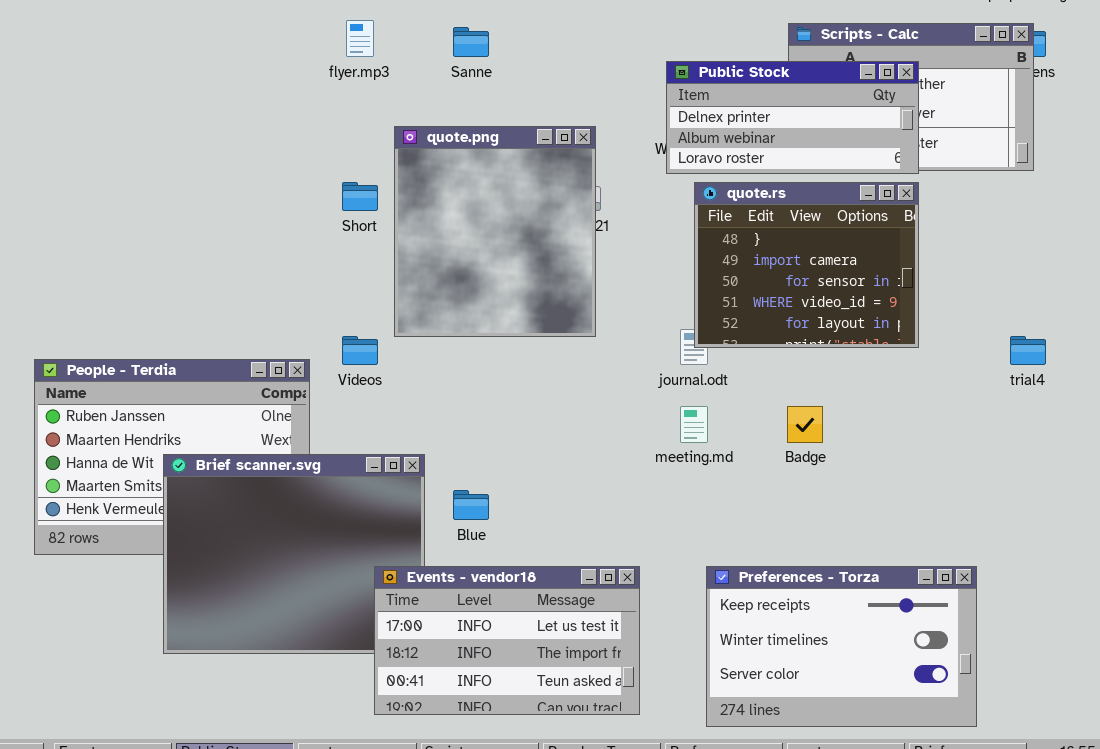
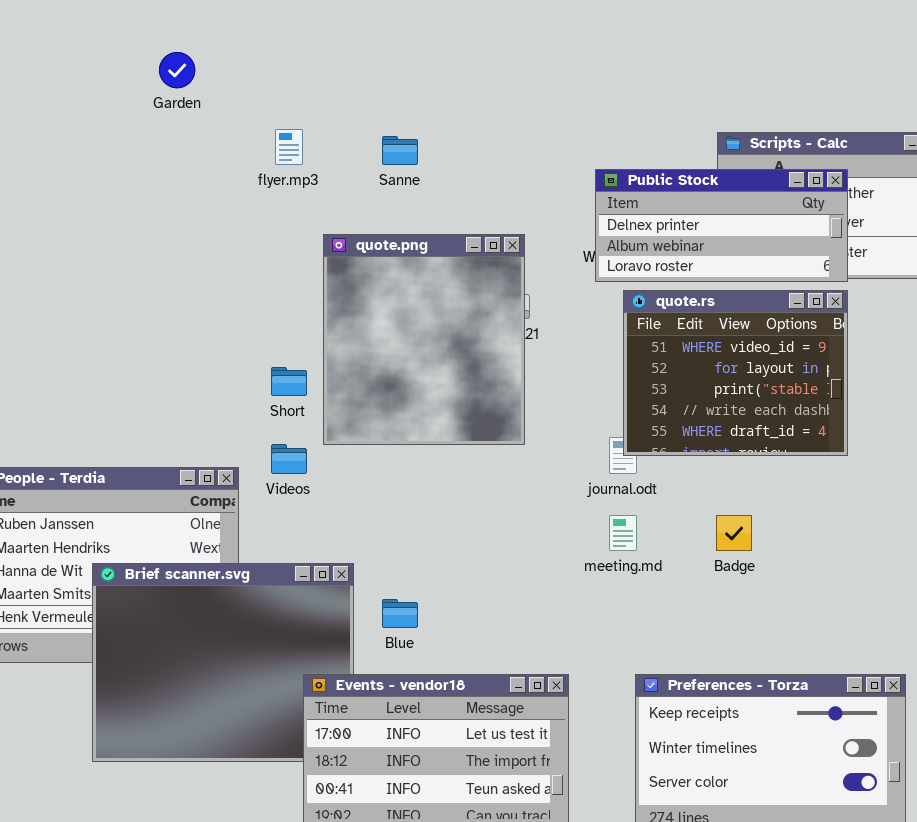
Short: [342,182,378,211] -> [271,367,307,396], moved
quote.rs: [694,182,919,348] -> [623,290,848,456], scrolled down 3 rows

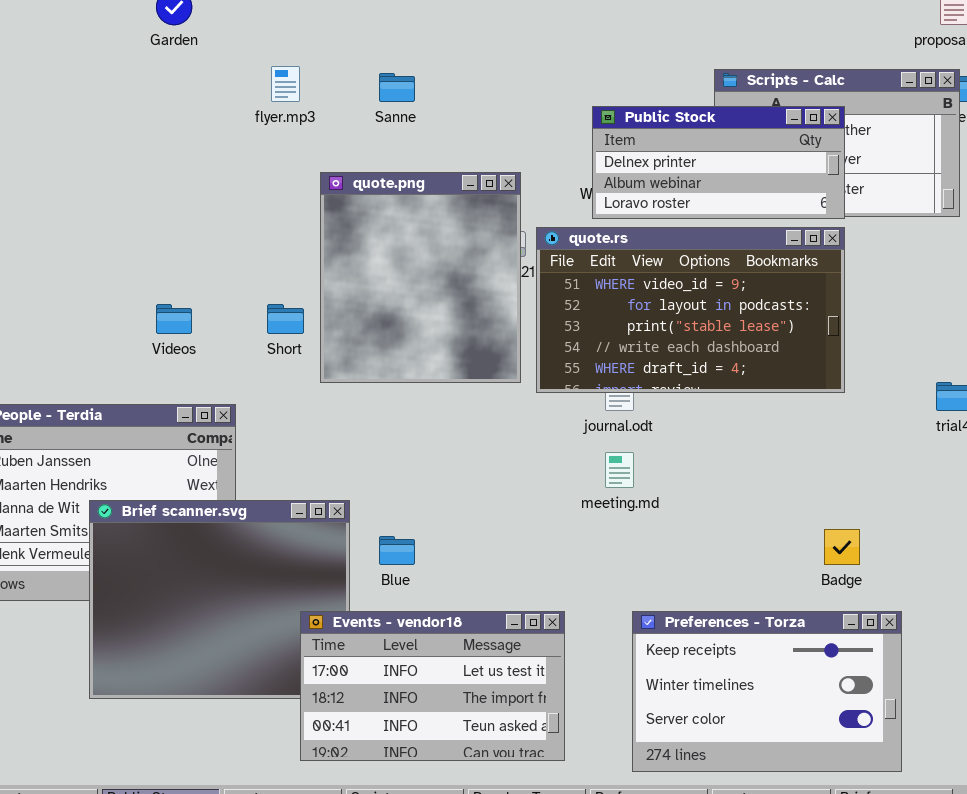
quote.rs: [623,290,848,456] -> [536,227,845,393], resized
Videos: [271,444,307,474] -> [156,304,192,334], moved
Badge: [716,515,752,551] -> [824,529,860,565], moved

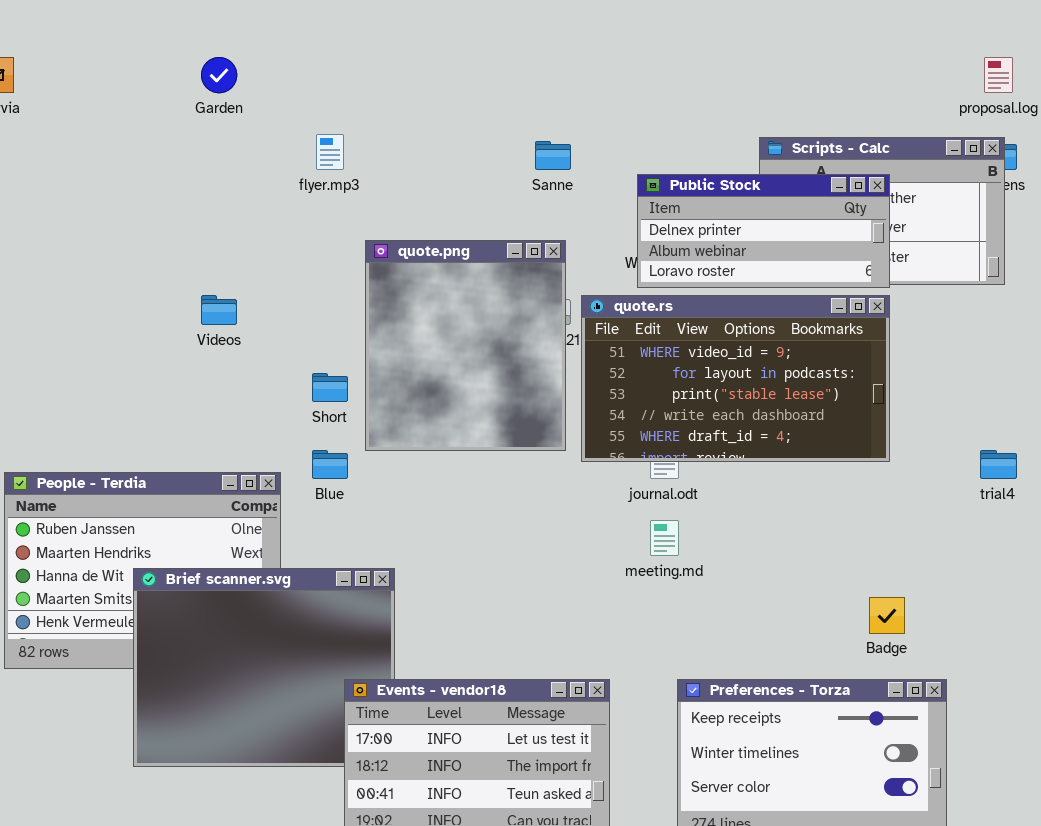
Sanne: [379,73,415,102] -> [535,141,571,170], moved
Videos: [156,304,192,334] -> [201,295,237,325], moved
Blue: [379,536,415,565] -> [312,450,348,479], moved

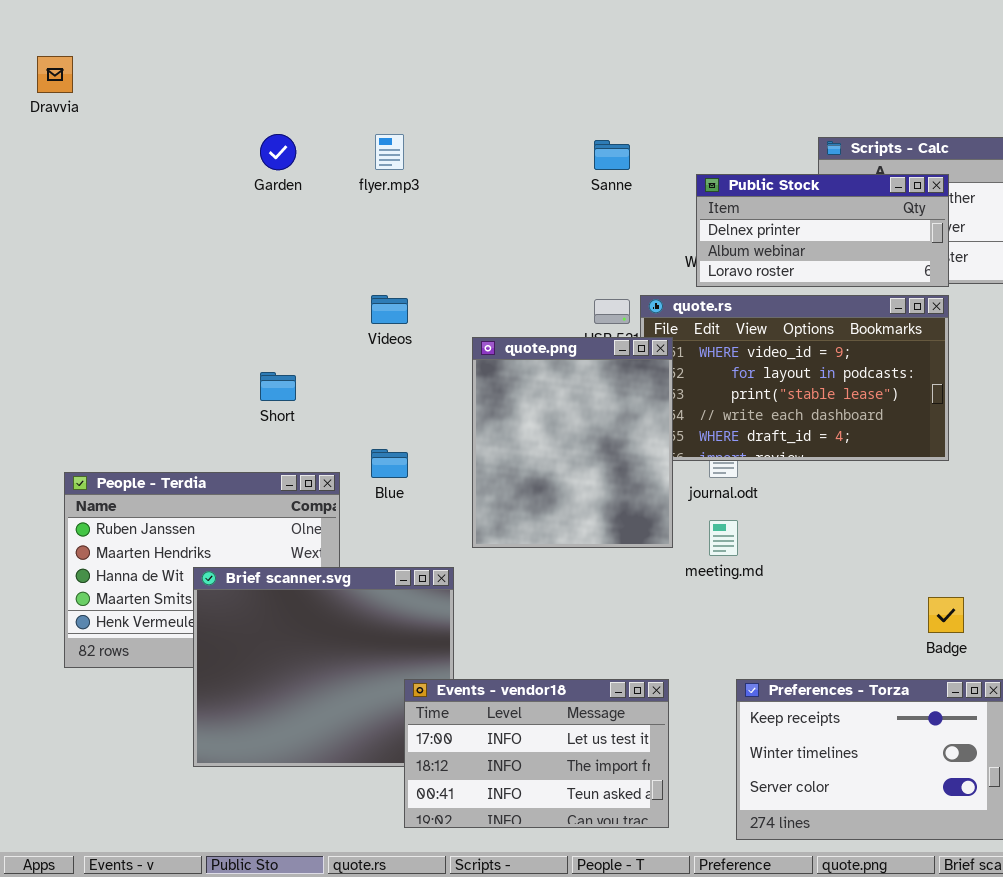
Garden: [201,57,237,93] -> [260,134,296,170], moved
quote.png: [365,240,566,451] -> [472,337,673,548], moved
Videos: [201,295,237,325] -> [371,295,408,324], moved
Short: [312,373,348,402] -> [260,372,296,401], moved

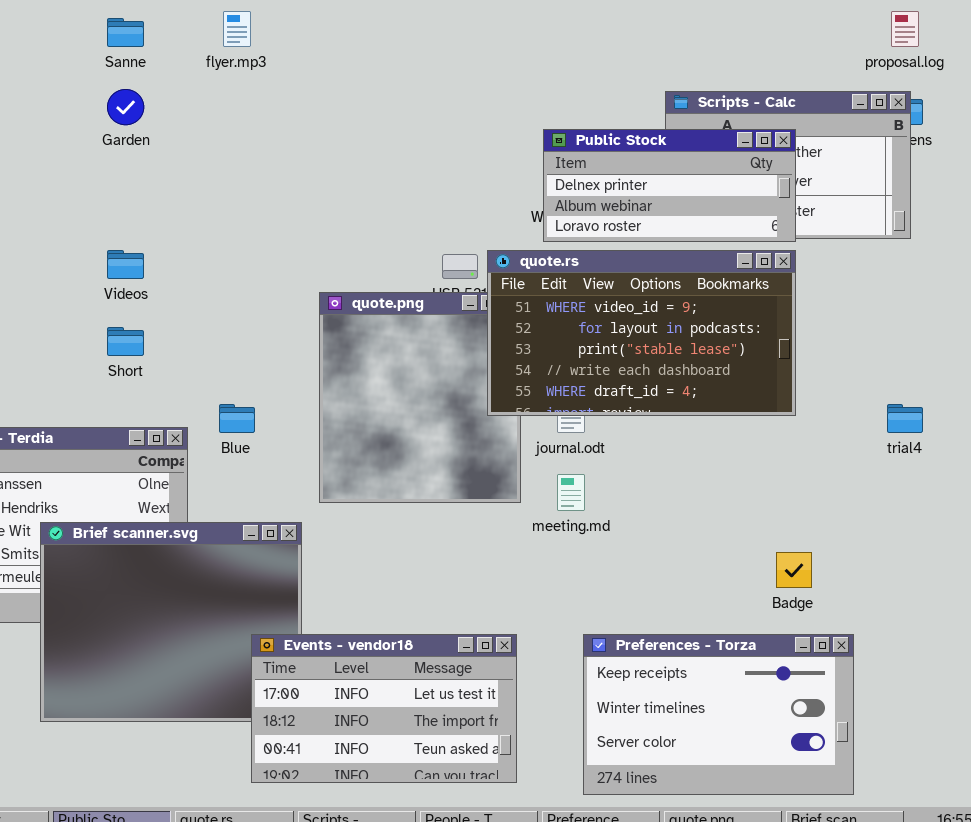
flyer.mp3: [375,134,404,170] -> [223,11,251,47], moved
Sanne: [594,140,630,170] -> [107,18,144,47], moved
Videos: [371,295,408,324] -> [107,250,144,279], moved
quote.rs: [640,295,949,461] -> [487,250,796,416], raised

